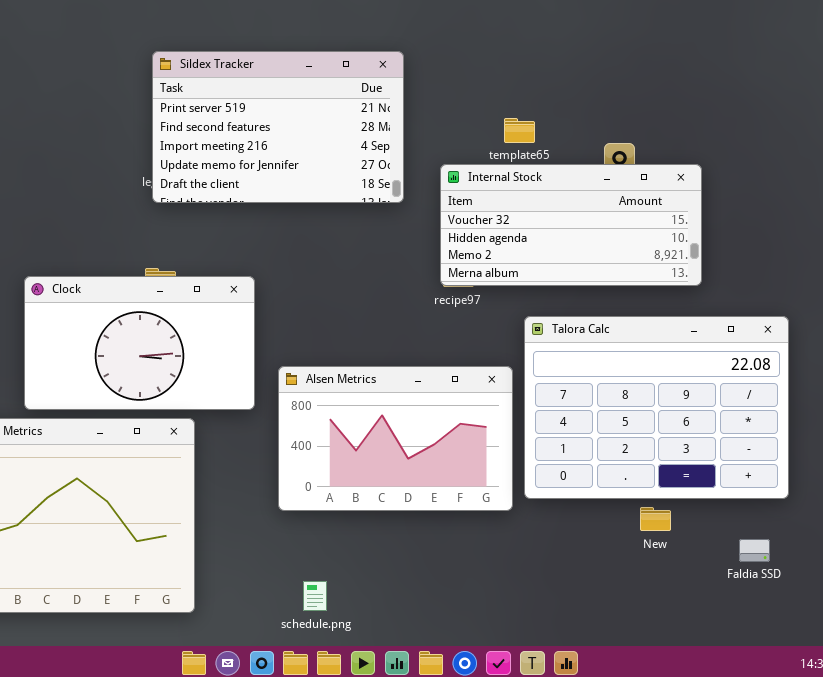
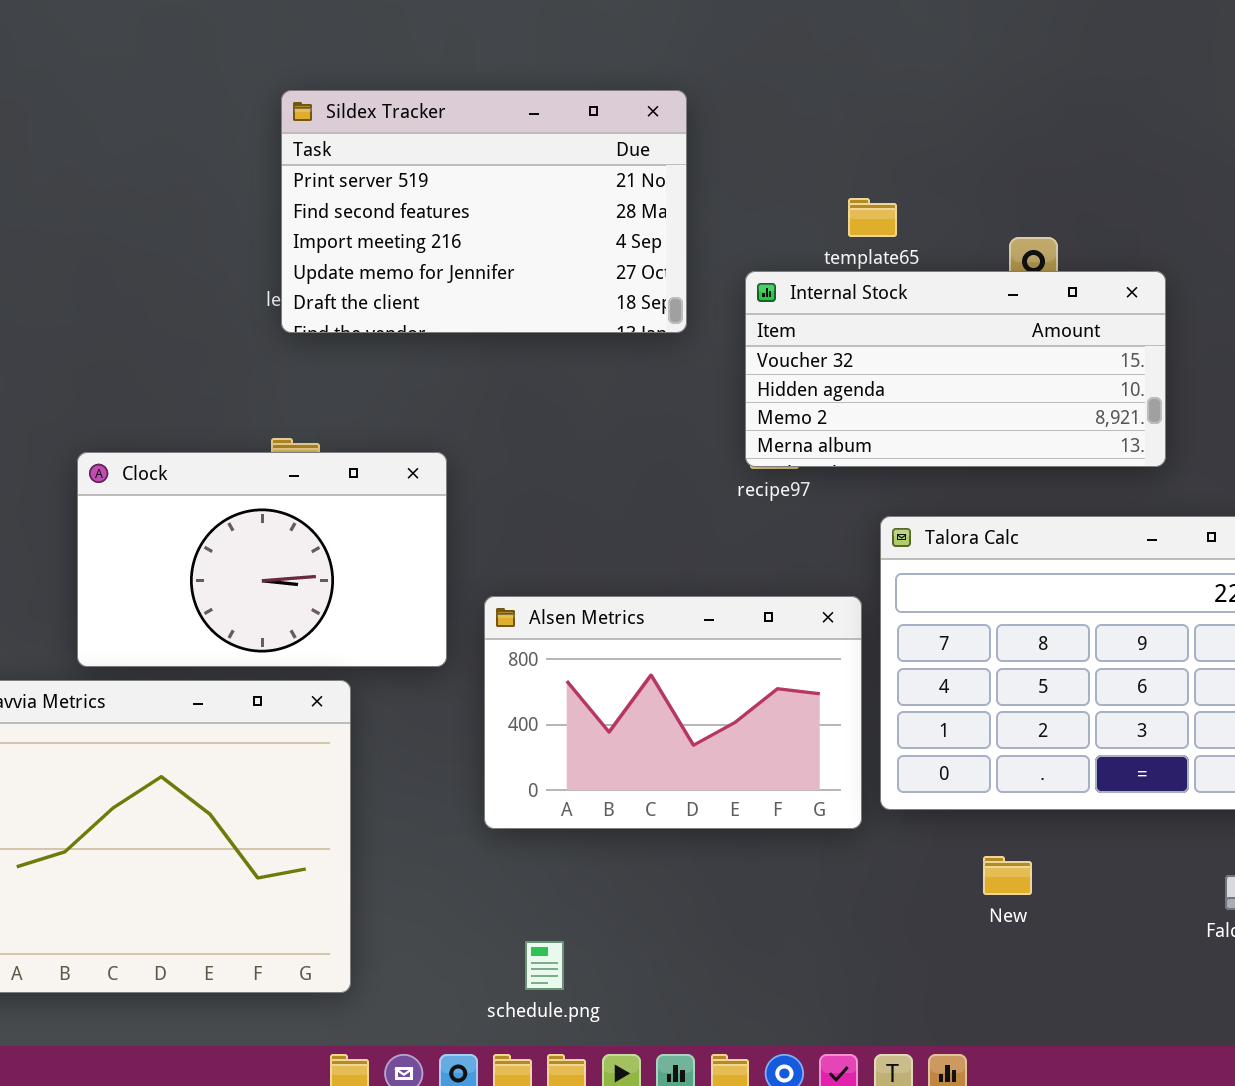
New: [640,507,671,531] -> [983,856,1032,895], moved

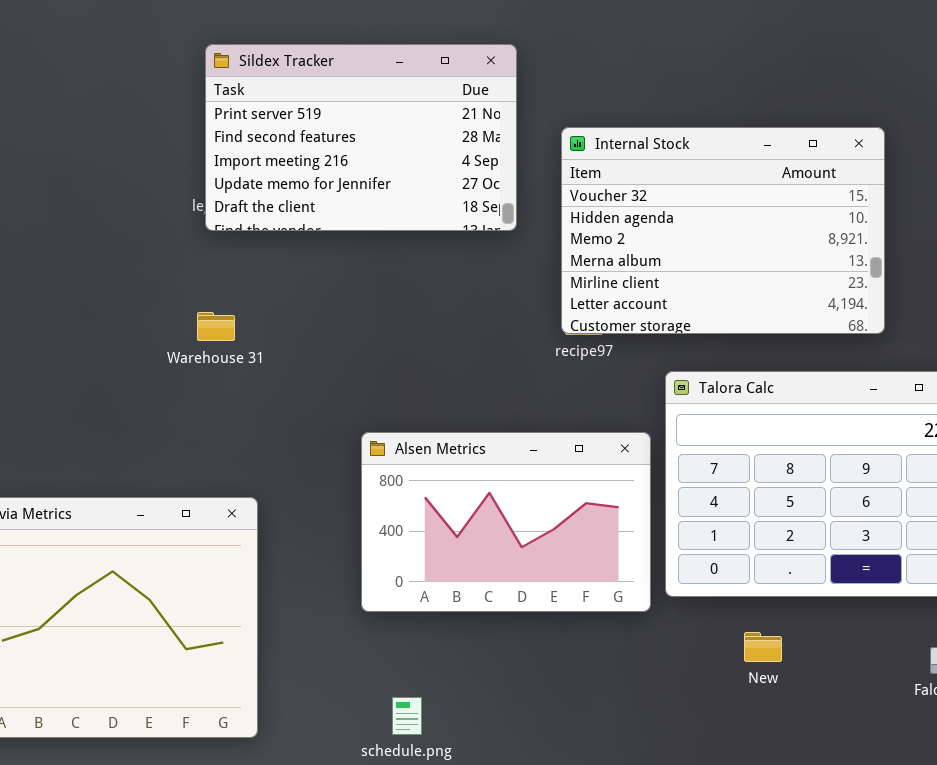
Internal Stock: [745,271,1166,467] -> [561,127,885,334], resized
Clock: [77,452,447,667] -> none, closed

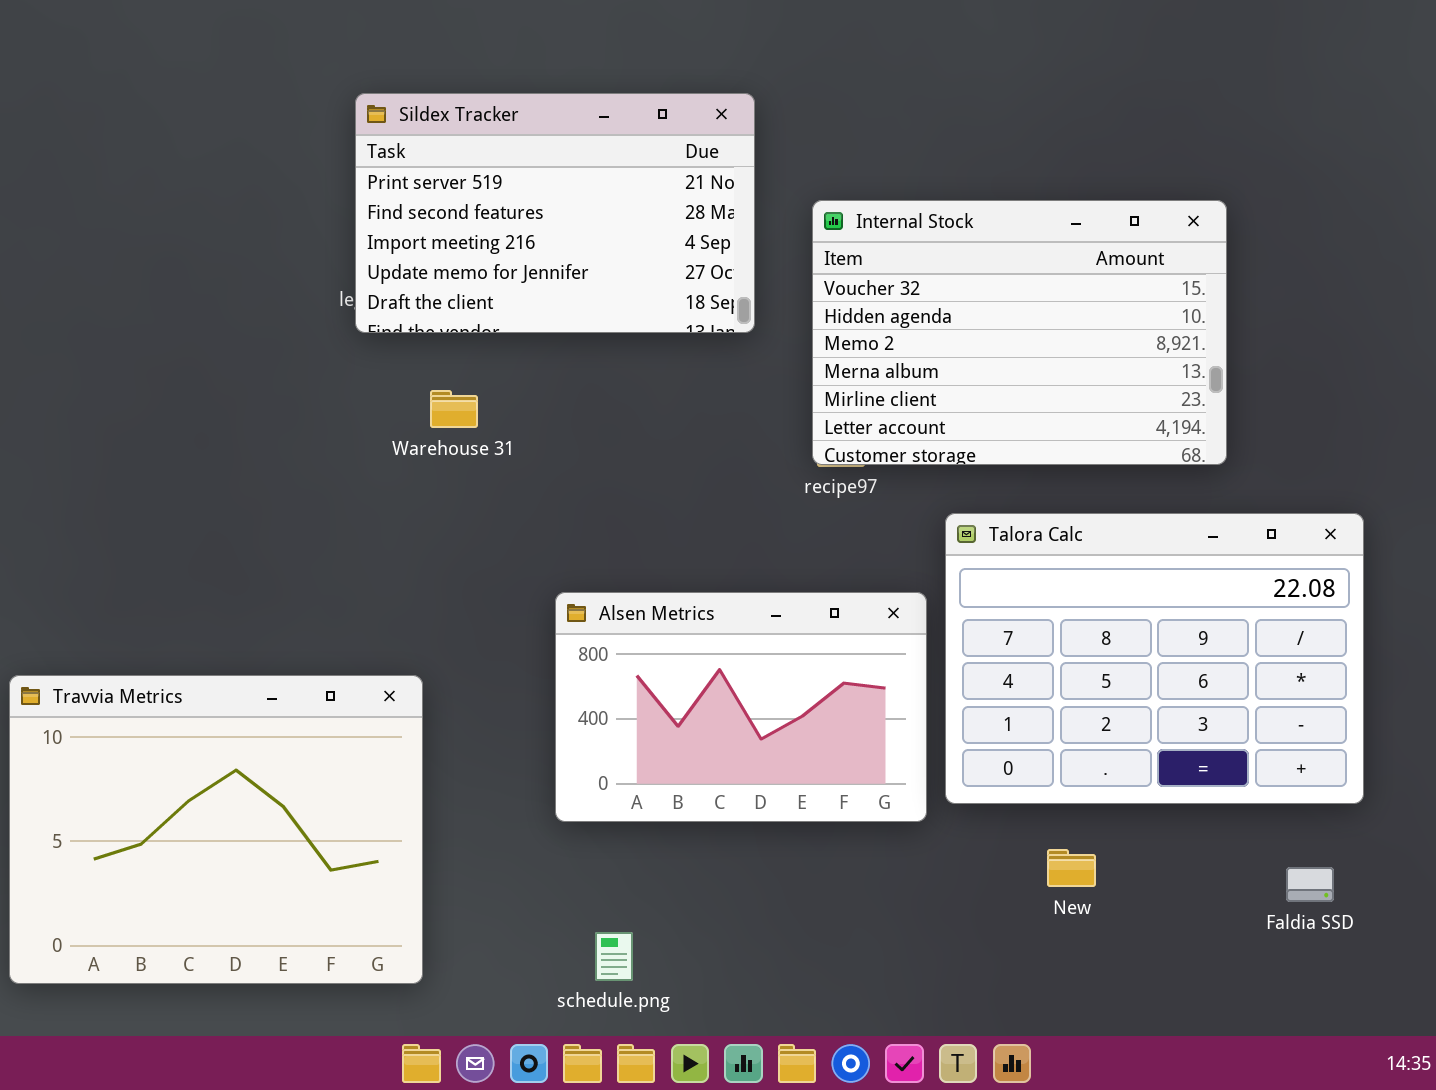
Warehouse 31: [197,312,235,341] -> [430,390,478,428], moved

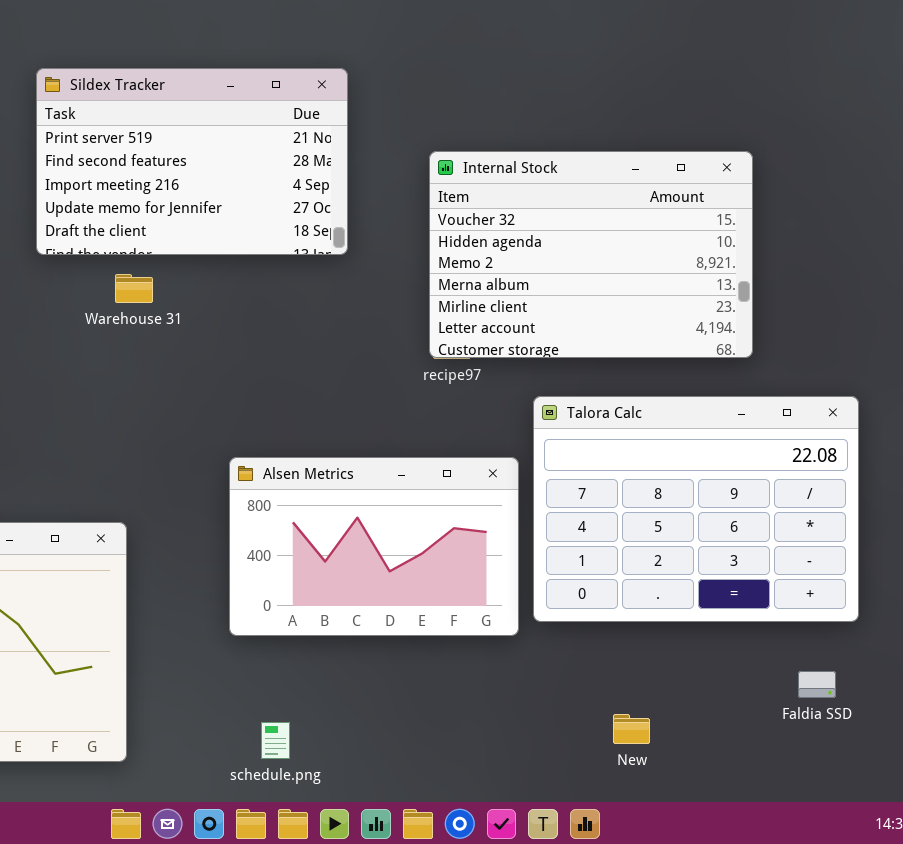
Sildex Tracker: [355,93,755,333] -> [36,68,348,255], moved
Warehouse 31: [430,390,478,428] -> [115,274,153,303], moved
New: [1047,849,1096,887] -> [613,714,650,744], moved

